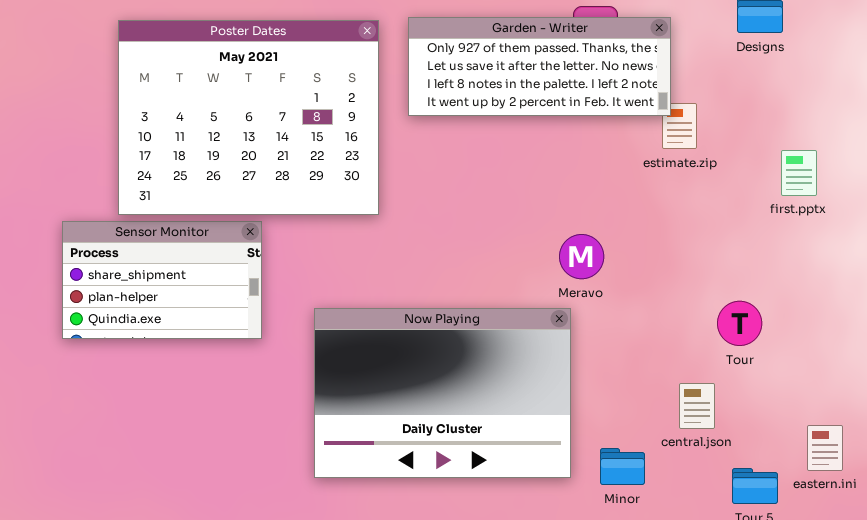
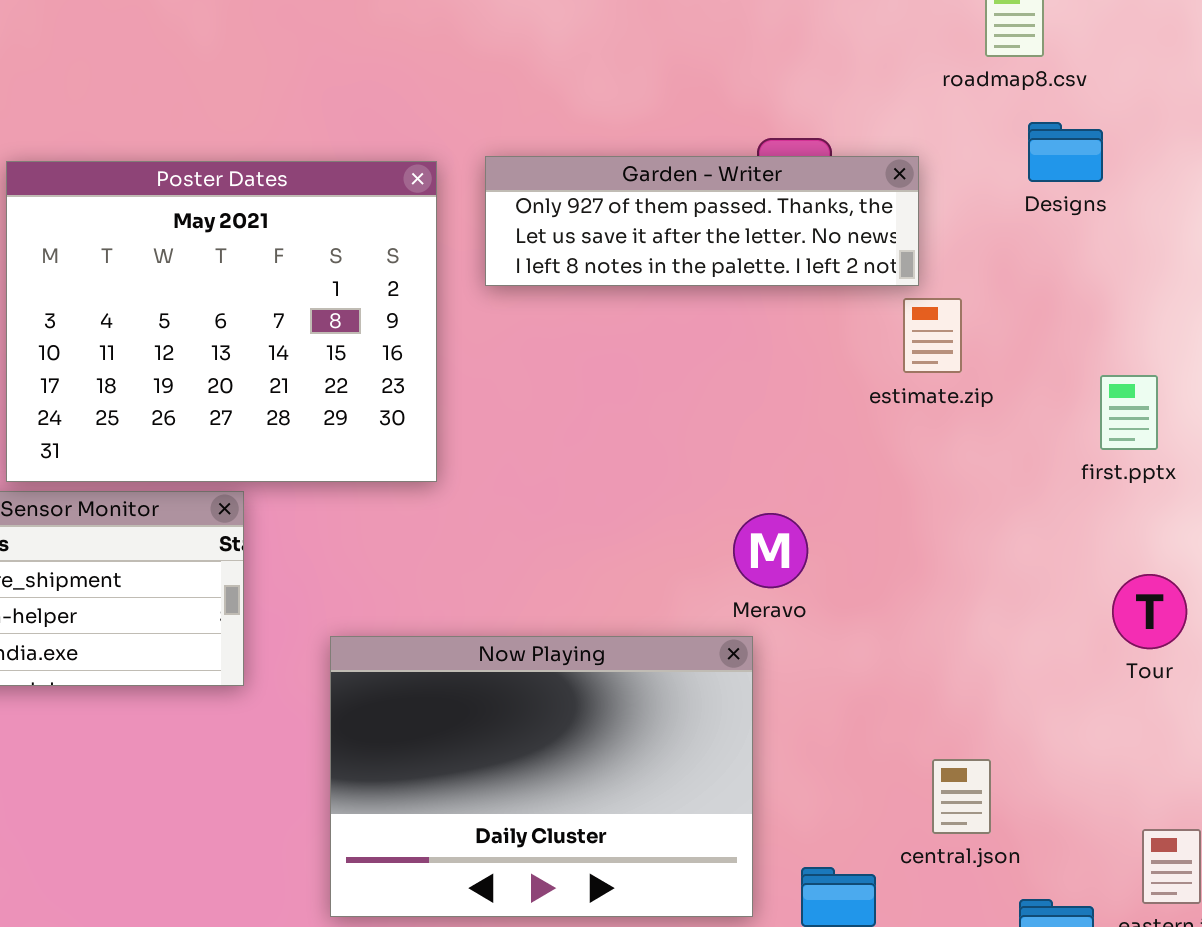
Garden - Writer: [408,17,671,116] -> [485,156,919,286], resized
Tour: [717,301,762,346] -> [1112,574,1187,649], moved

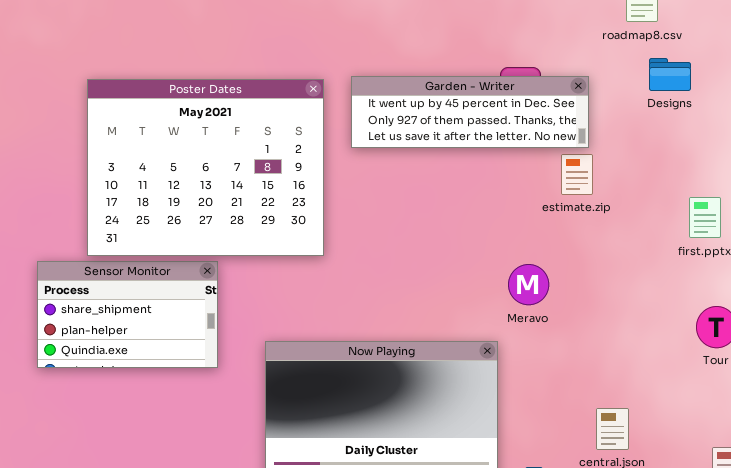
Garden - Writer: [485,156,919,286] -> [351,76,589,148], scrolled up 1 row
estimate.zip: [903,298,962,373] -> [561,154,593,195], moved
Meravo: [733,513,808,588] -> [508,264,549,305], moved

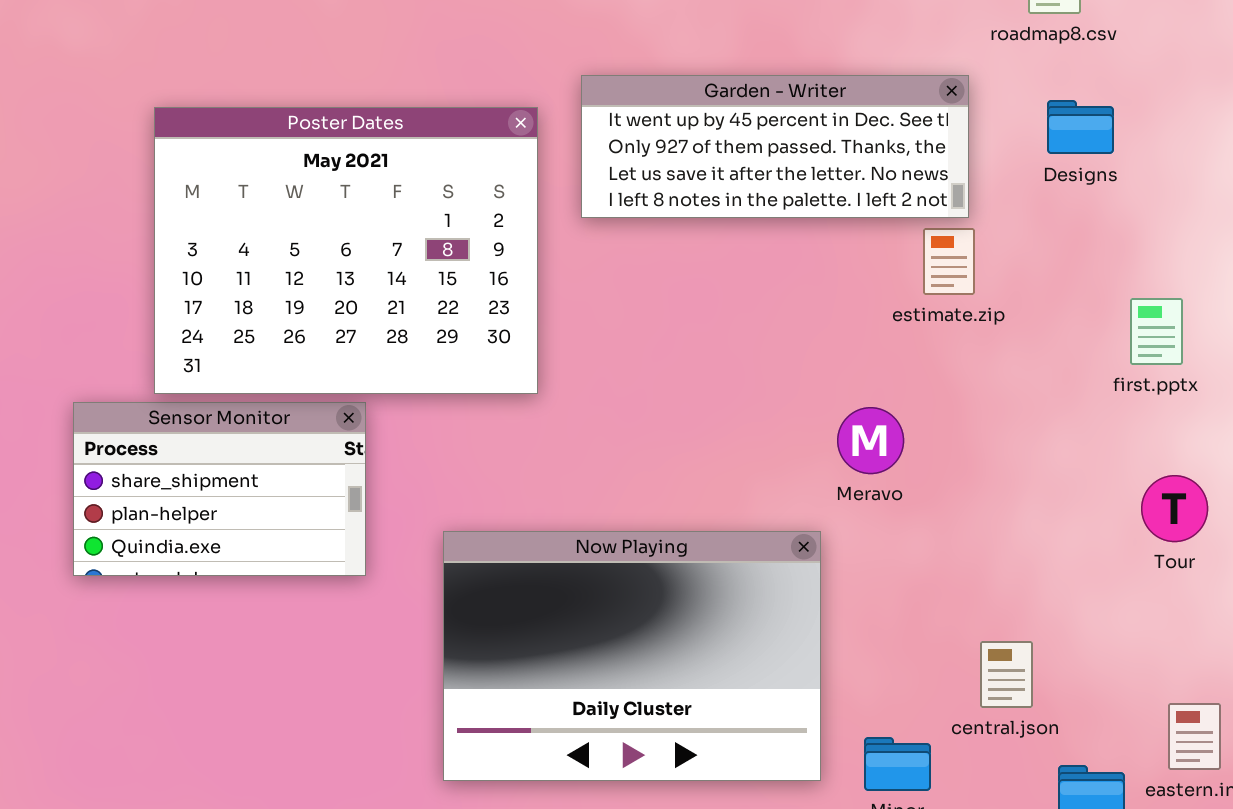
Designs: [649,58,691,91] -> [1047,100,1114,154], moved
Garden - Writer: [351,76,589,148] -> [581,75,969,218], resized

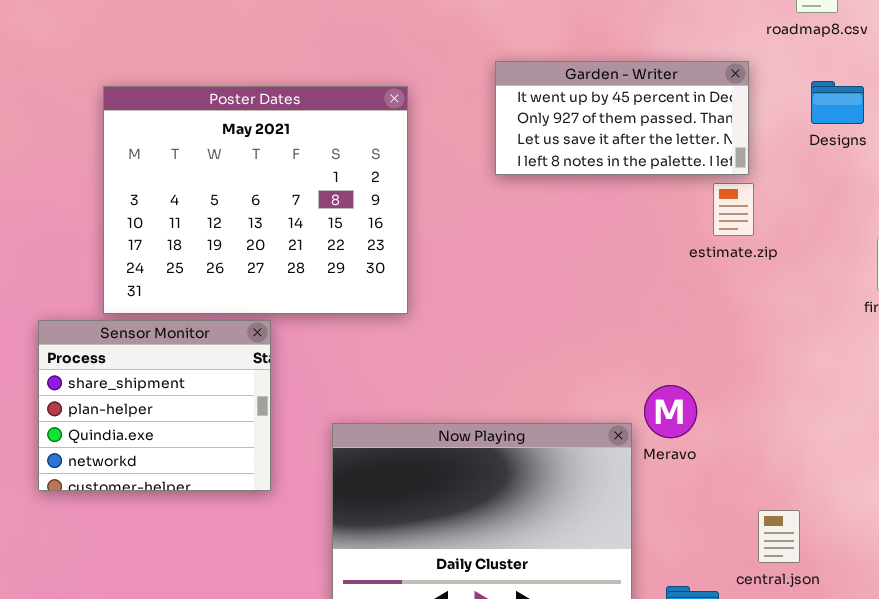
Garden - Writer: [581,75,969,218] -> [495,61,749,175], resized
Sensor Monitor: [73,402,366,576] -> [38,320,271,491], resized
Meravo: [837,407,904,474] -> [644,385,697,438], moved

